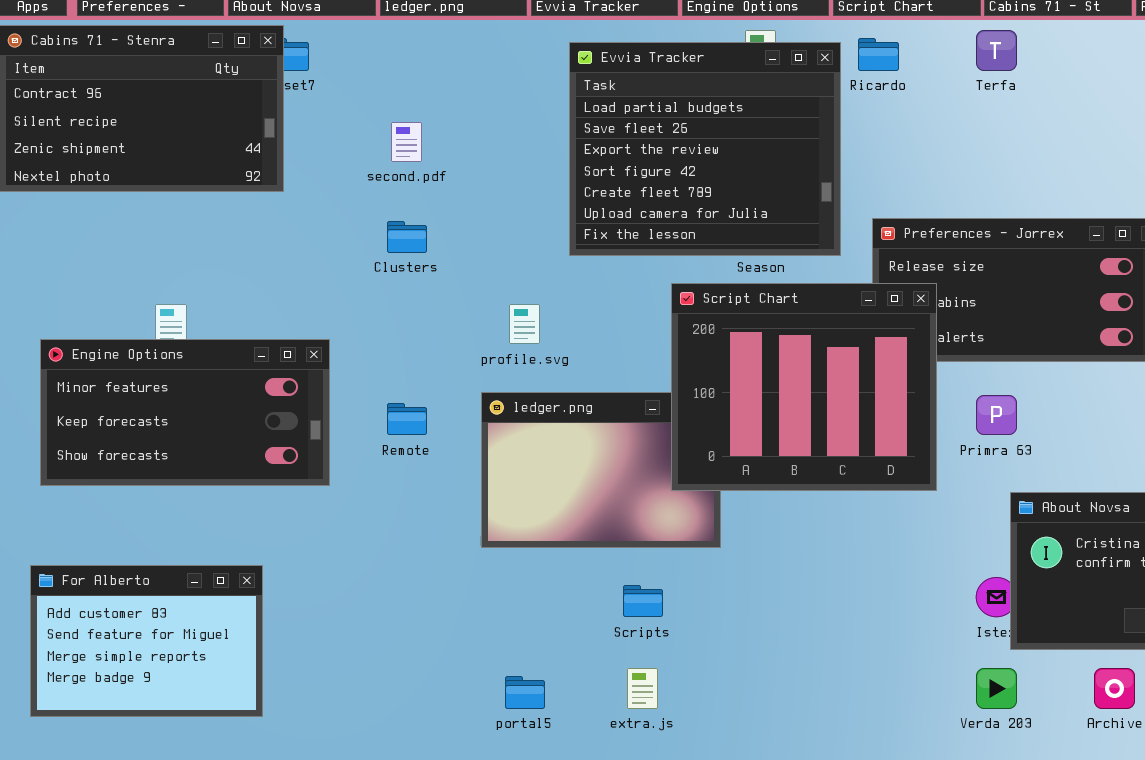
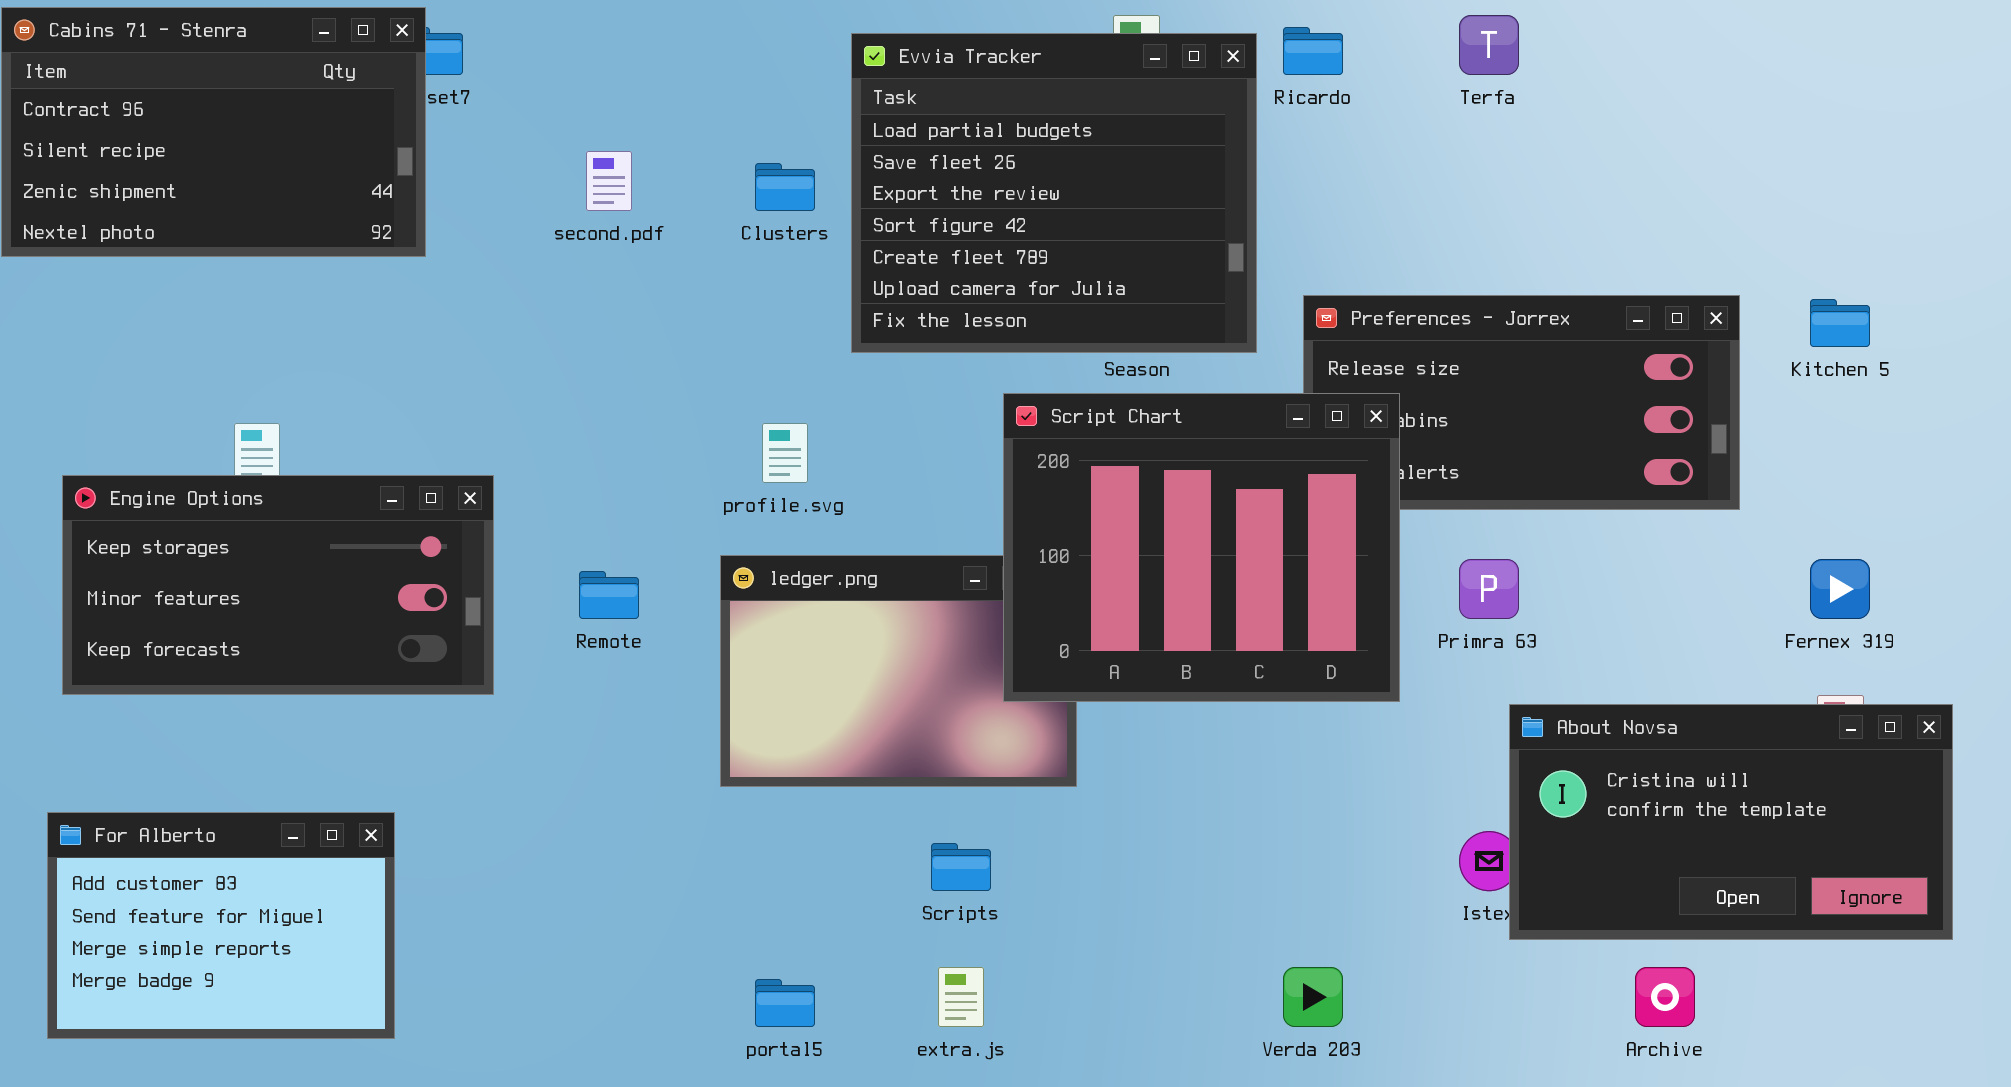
Clusters: [387,221,427,253] -> [755,163,815,211], moved
Engine Options: [40,339,330,486] -> [62,475,494,695], scrolled up 1 row
Verda 203: [976,668,1017,709] -> [1283,967,1343,1027], moved

